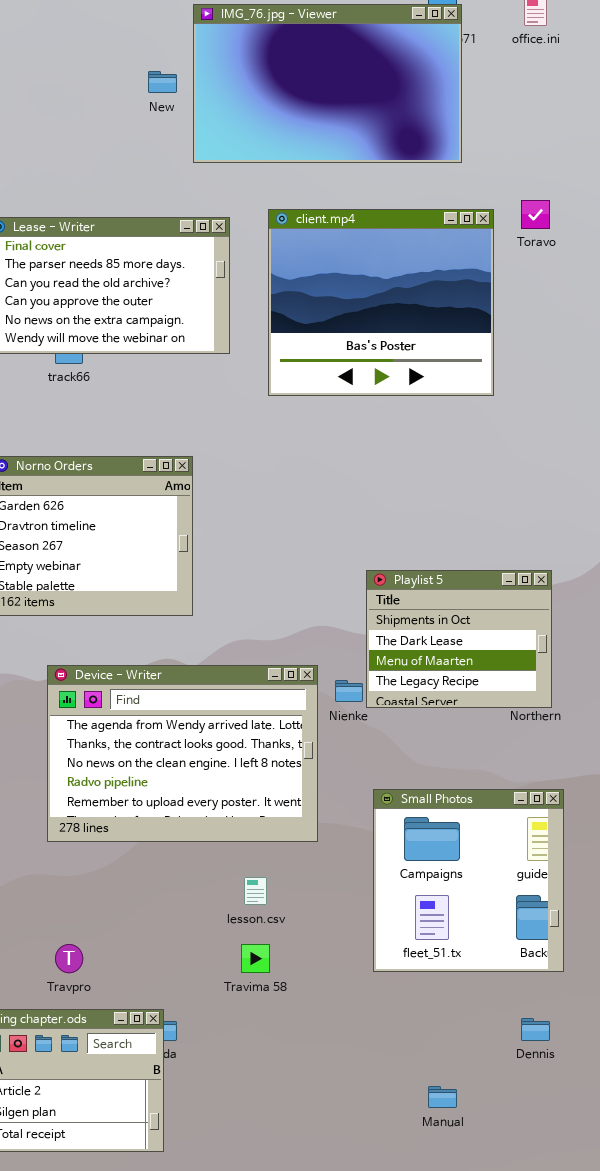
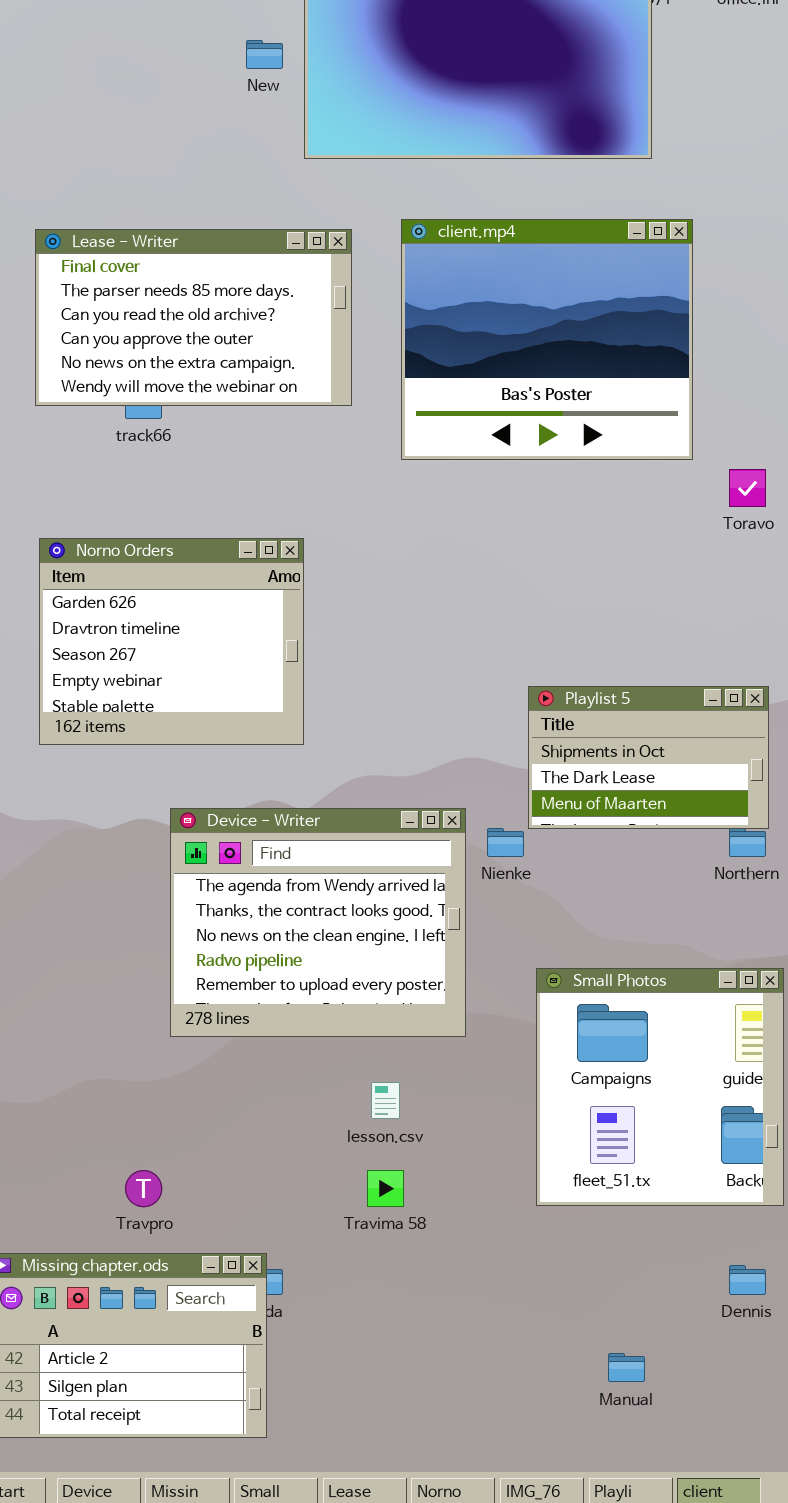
Toravo: [521,200,550,229] -> [729,469,766,507], moved
Playlist 5: [366,570,552,708] -> [528,686,769,829], resized
Device - Writer: [47,665,318,842] -> [170,808,466,1037], resized

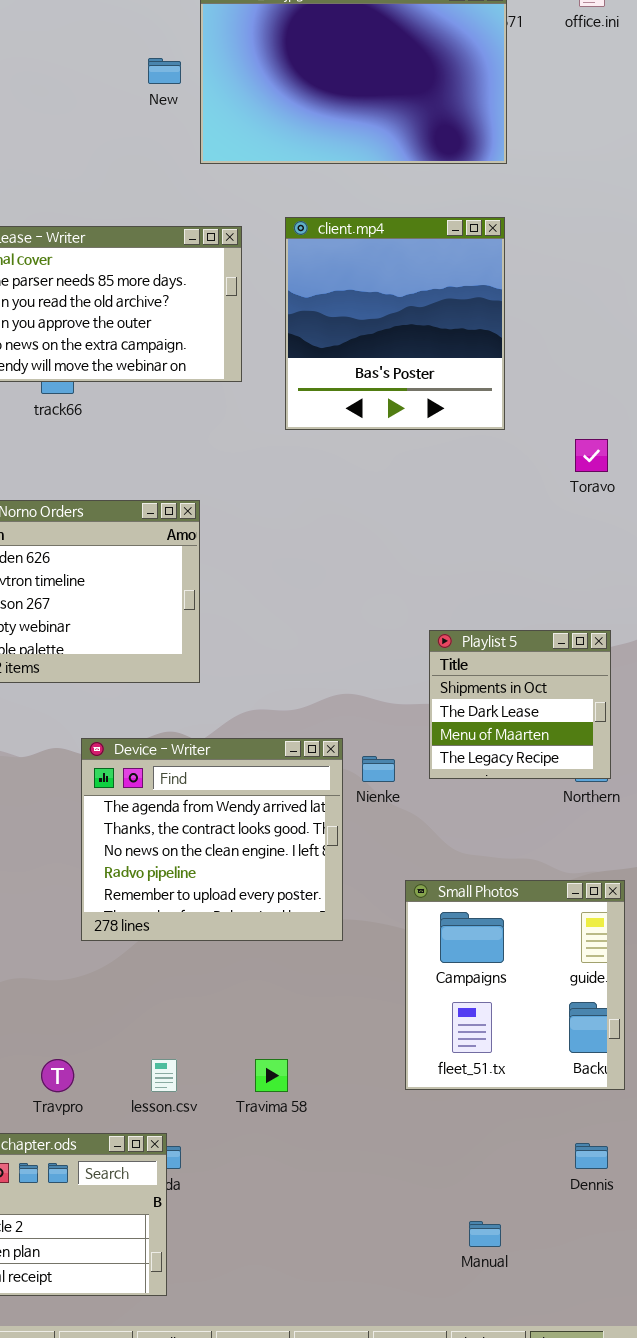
client.mp4: [401,219,693,460] -> [285,217,505,430], resized
Playlist 5: [528,686,769,829] -> [429,630,611,779], resized
lesson.csv: [371,1082,400,1119] -> [151,1059,177,1092], moved

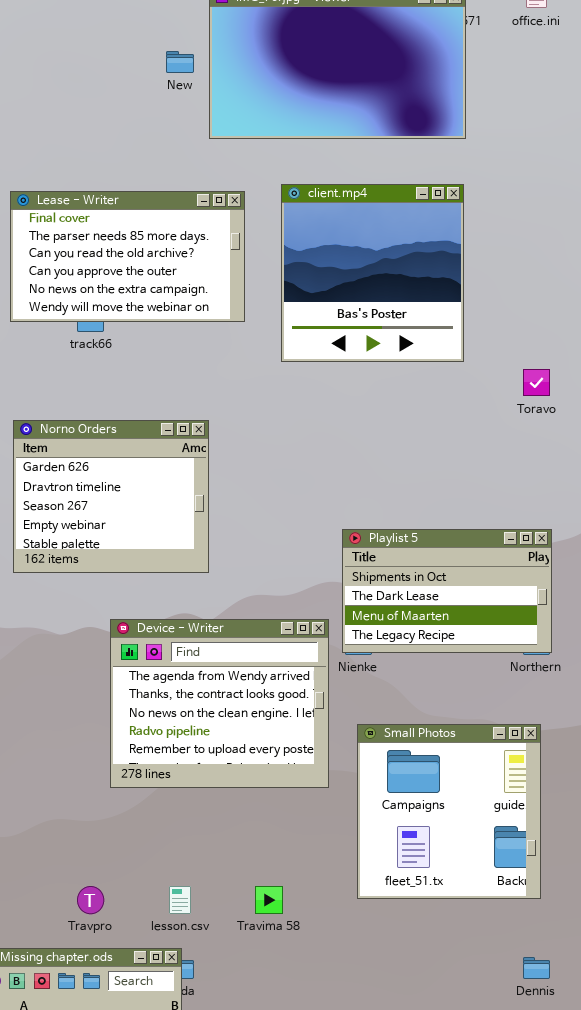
Playlist 5: [429,630,611,779] -> [342,529,552,653], resized
Small Photos: [405,880,625,1090] -> [357,724,541,899], moved

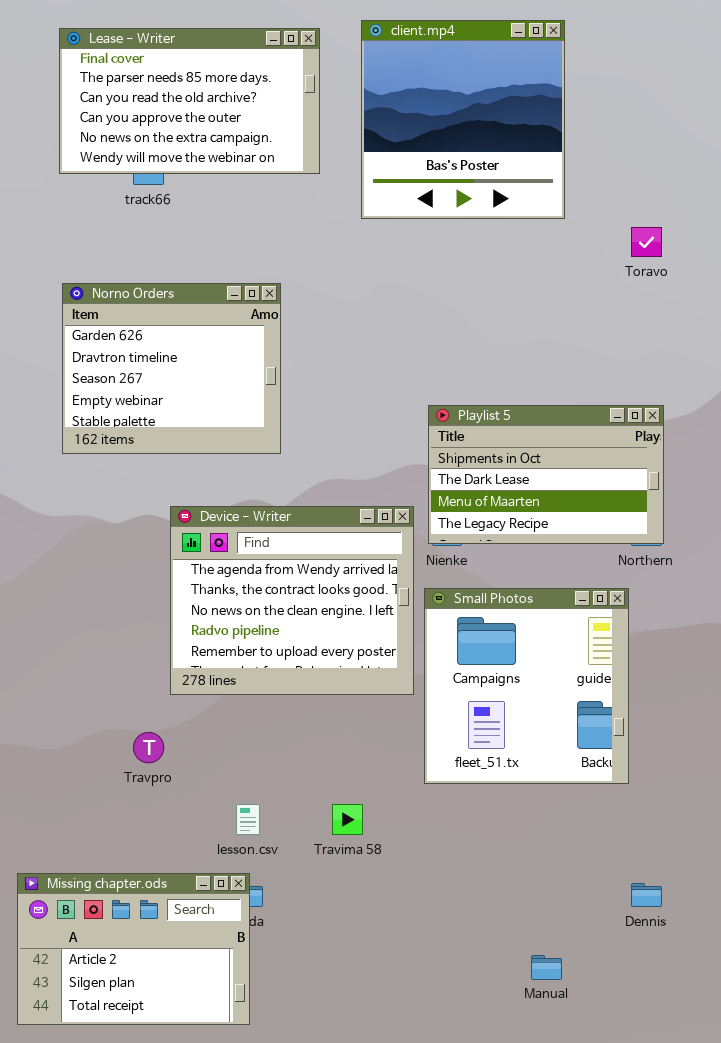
Small Photos: [357,724,541,899] -> [424,588,629,784], moved
Travpro: [77,886,104,914] -> [133,732,164,763], moved

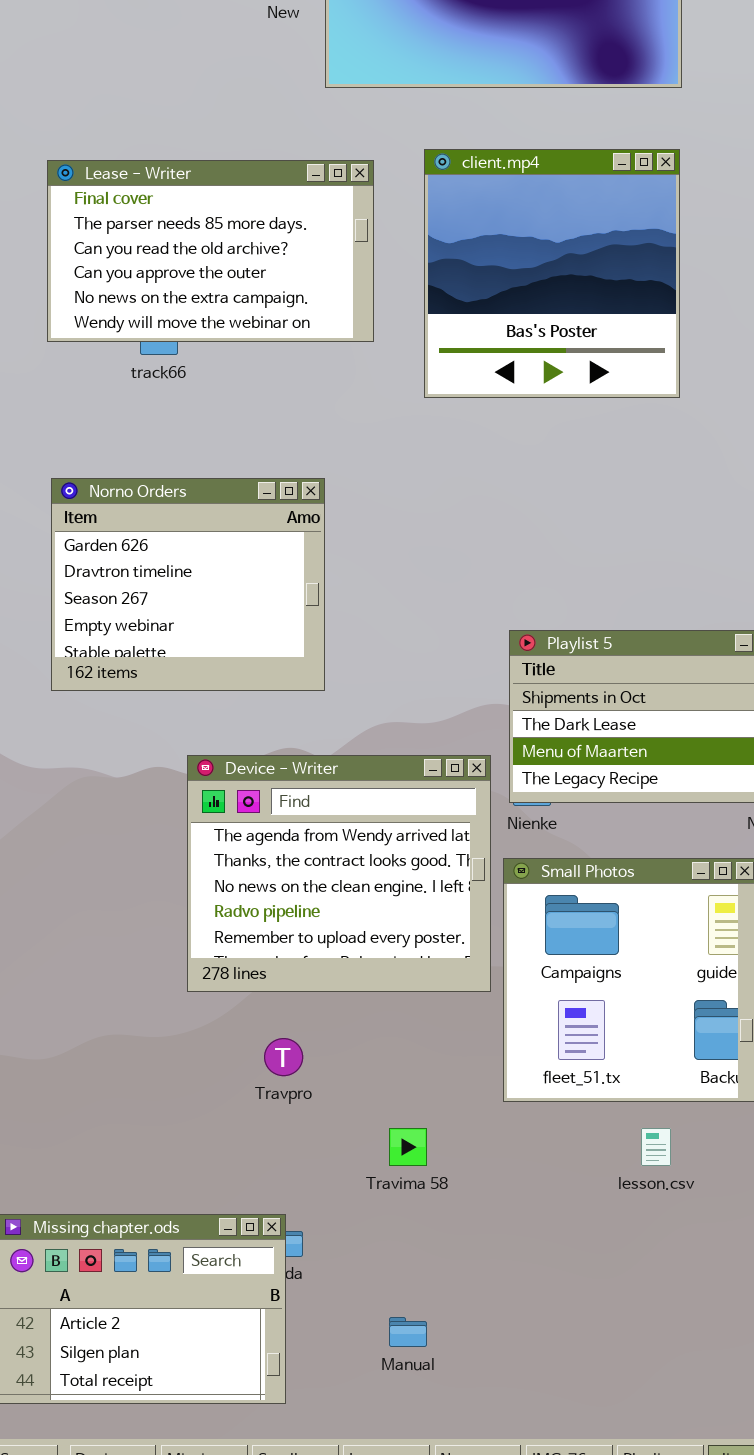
Travpro: [133,732,164,763] -> [264,1038,303,1076], moved
lesson.csv: [236,804,260,835] -> [641,1128,671,1166], moved
Manual: [531,955,562,980] -> [389,1317,427,1347], moved

